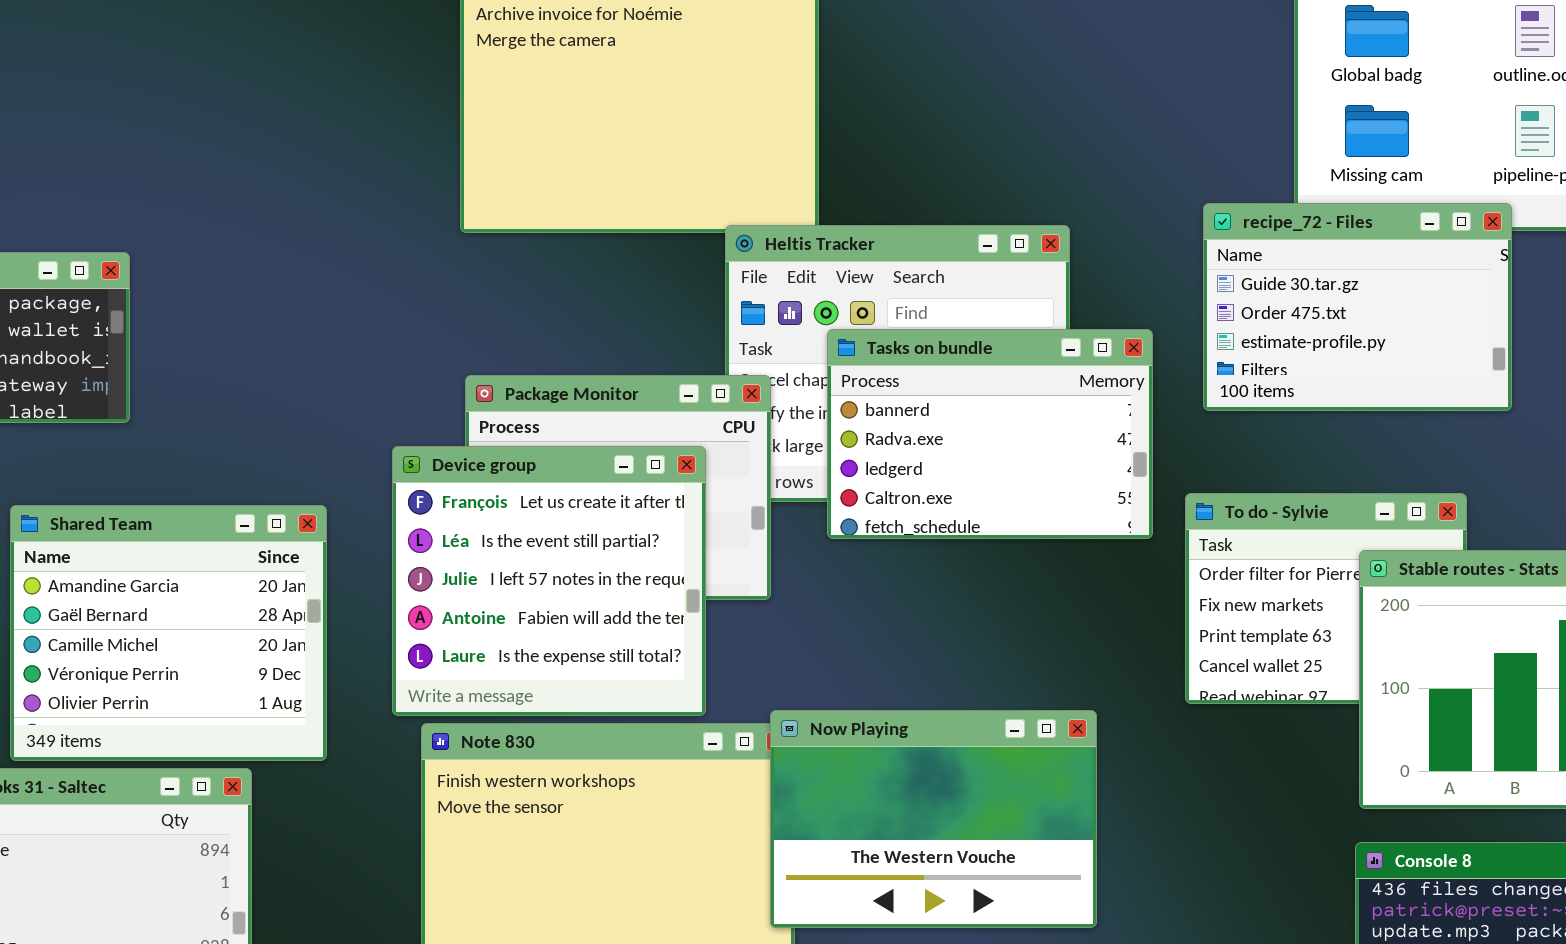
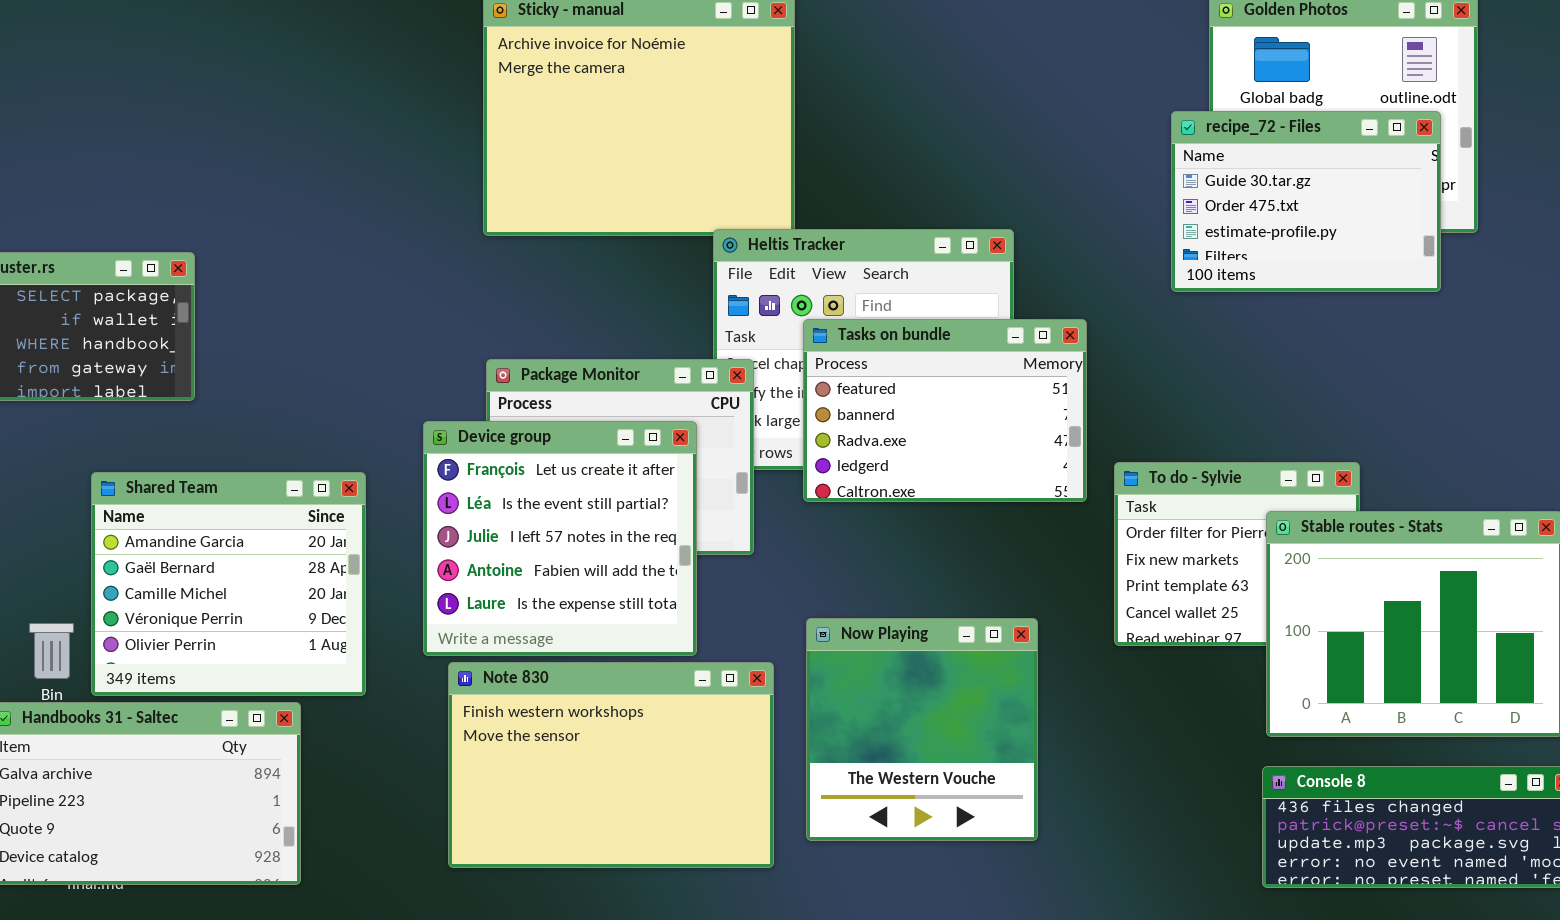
recipe_72 - Files: [1203,203,1512,411] -> [1171,111,1441,292], moved
Tasks on bundle: [827,329,1153,539] -> [803,319,1087,502], scrolled up 1 row
Now Playing: [770,710,1097,928] -> [806,618,1038,841], resized

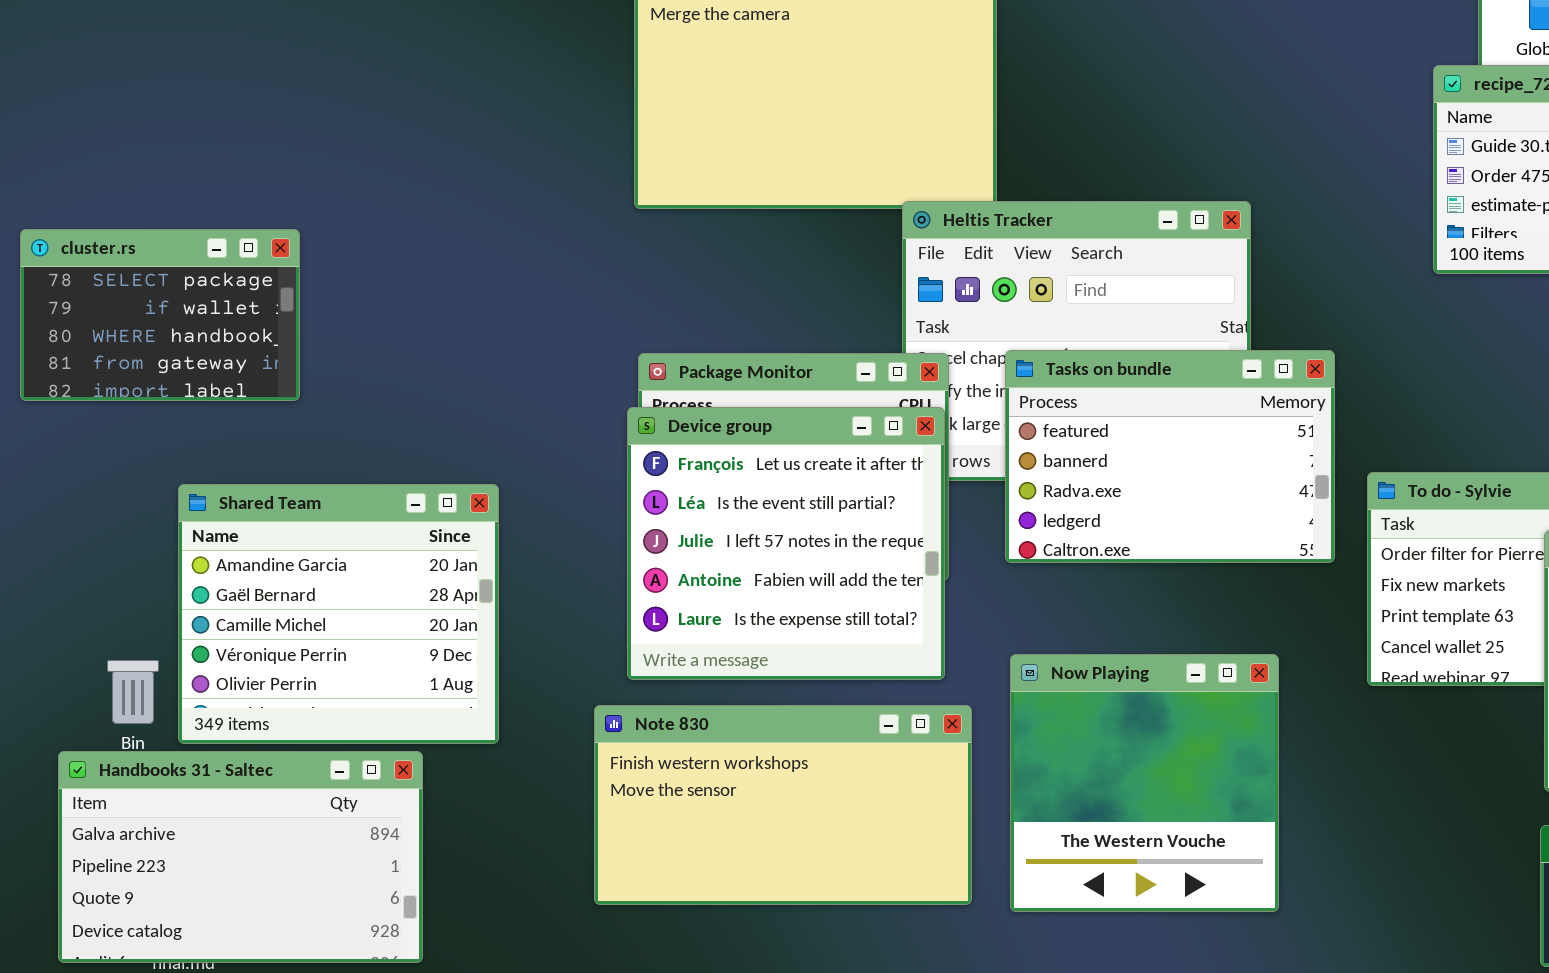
Tasks on bundle: [803,319,1087,502] -> [1005,350,1335,563], moved
Device group: [423,421,697,656] -> [627,407,945,680], moved
Note 830: [448,662,774,868] -> [594,705,972,905], resized

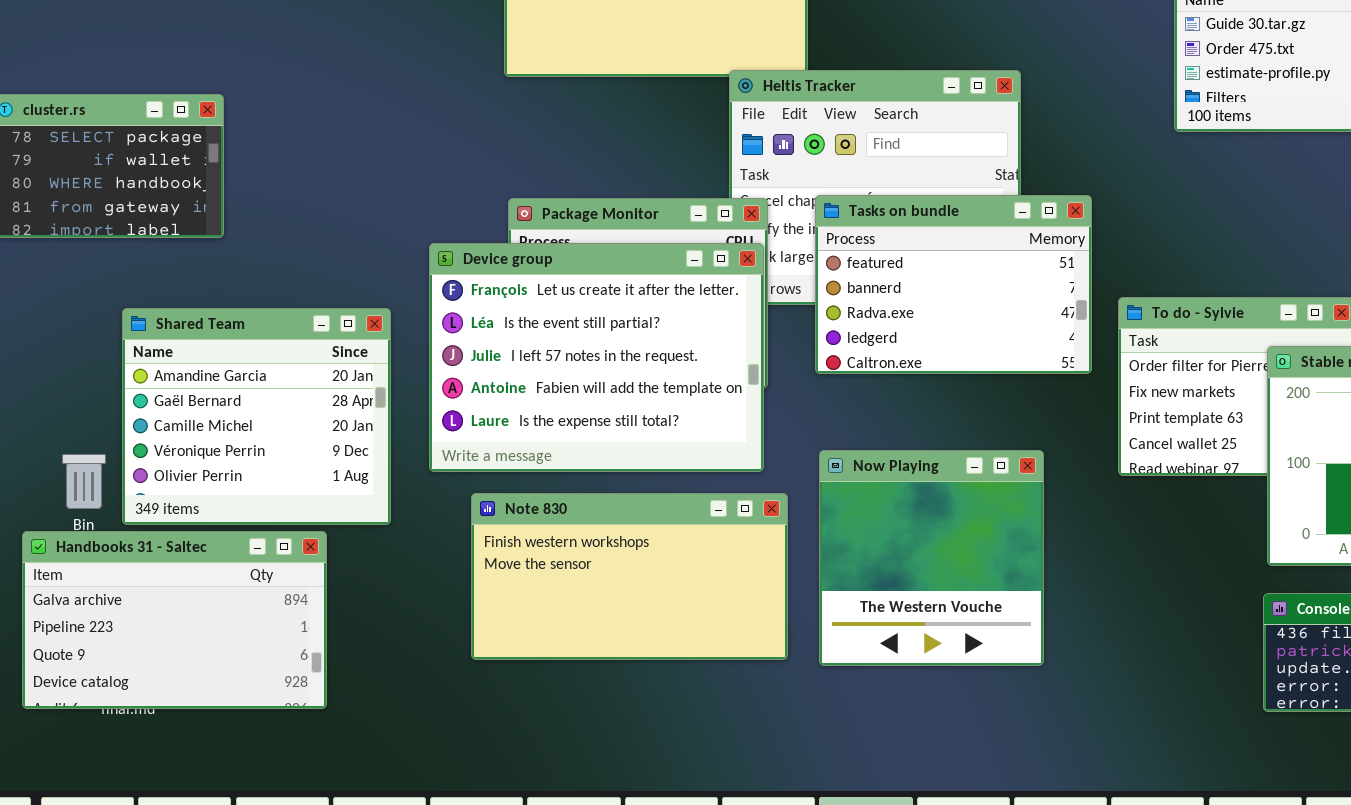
Device group: [627,407,945,680] -> [429,243,764,472], resized

